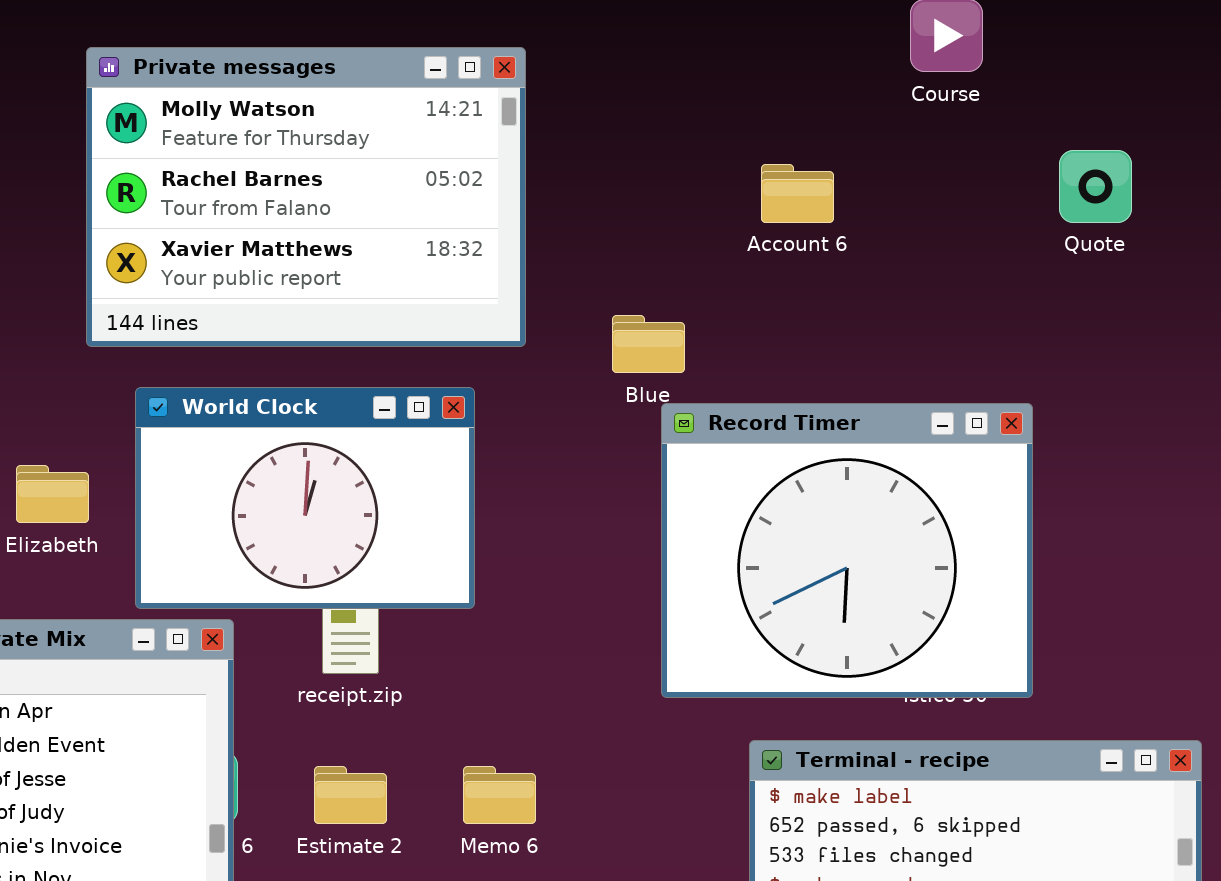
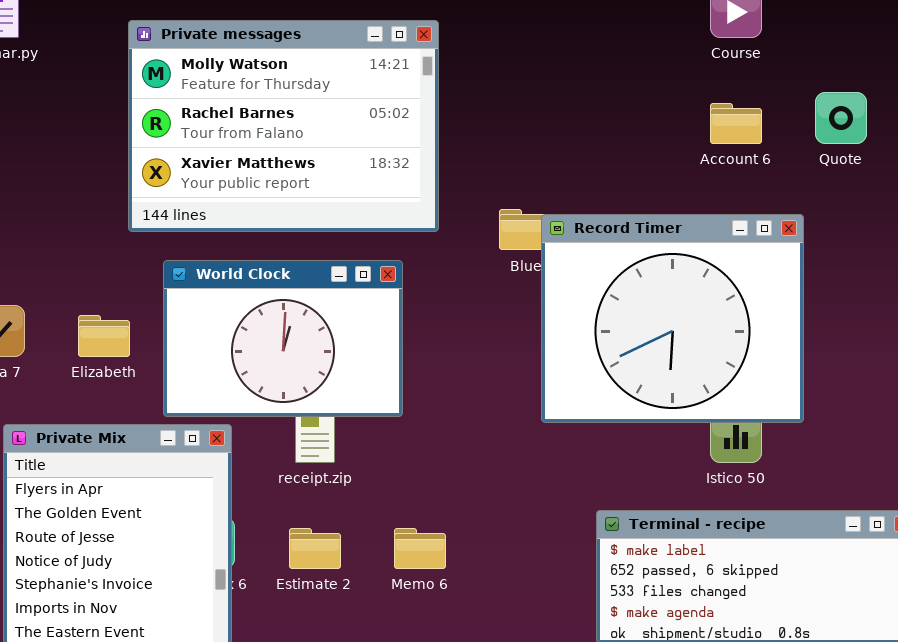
Account 6: [761,164,834,223] -> [710,103,762,144], moved
Record Timer: [661,403,1033,698] -> [541,214,804,423], moved

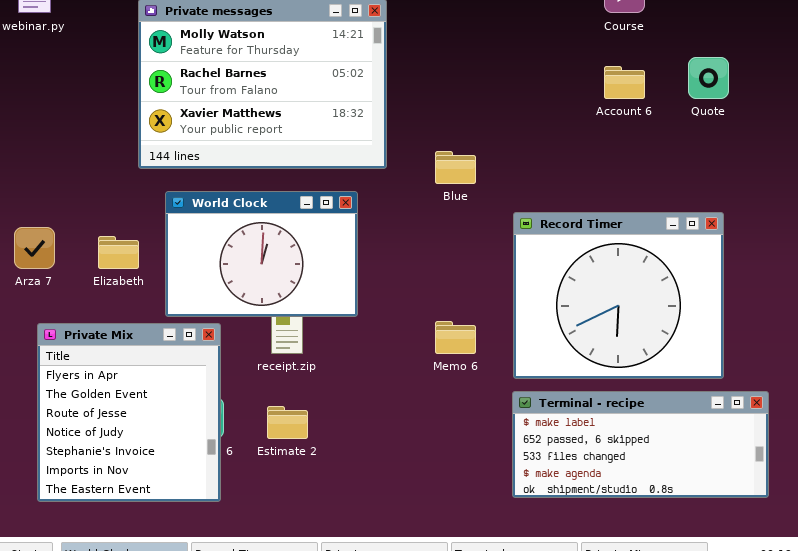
Record Timer: [541,214,804,423] -> [513,212,724,379], moved
Memo 6: [394,528,446,569] -> [435,321,476,354], moved

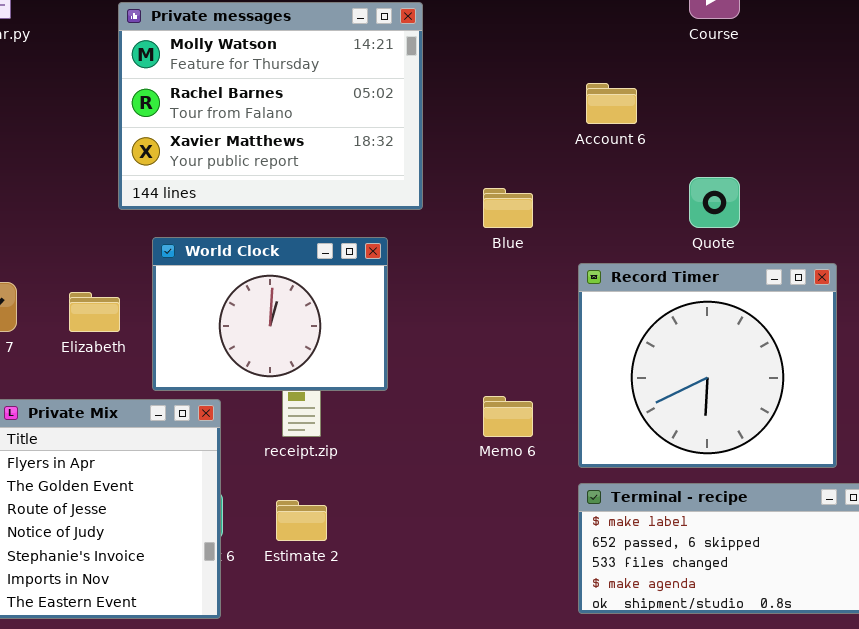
Quote: [688,57,729,99] -> [689,177,740,228], moved
Account 6: [604,66,645,99] -> [586,83,637,124], moved

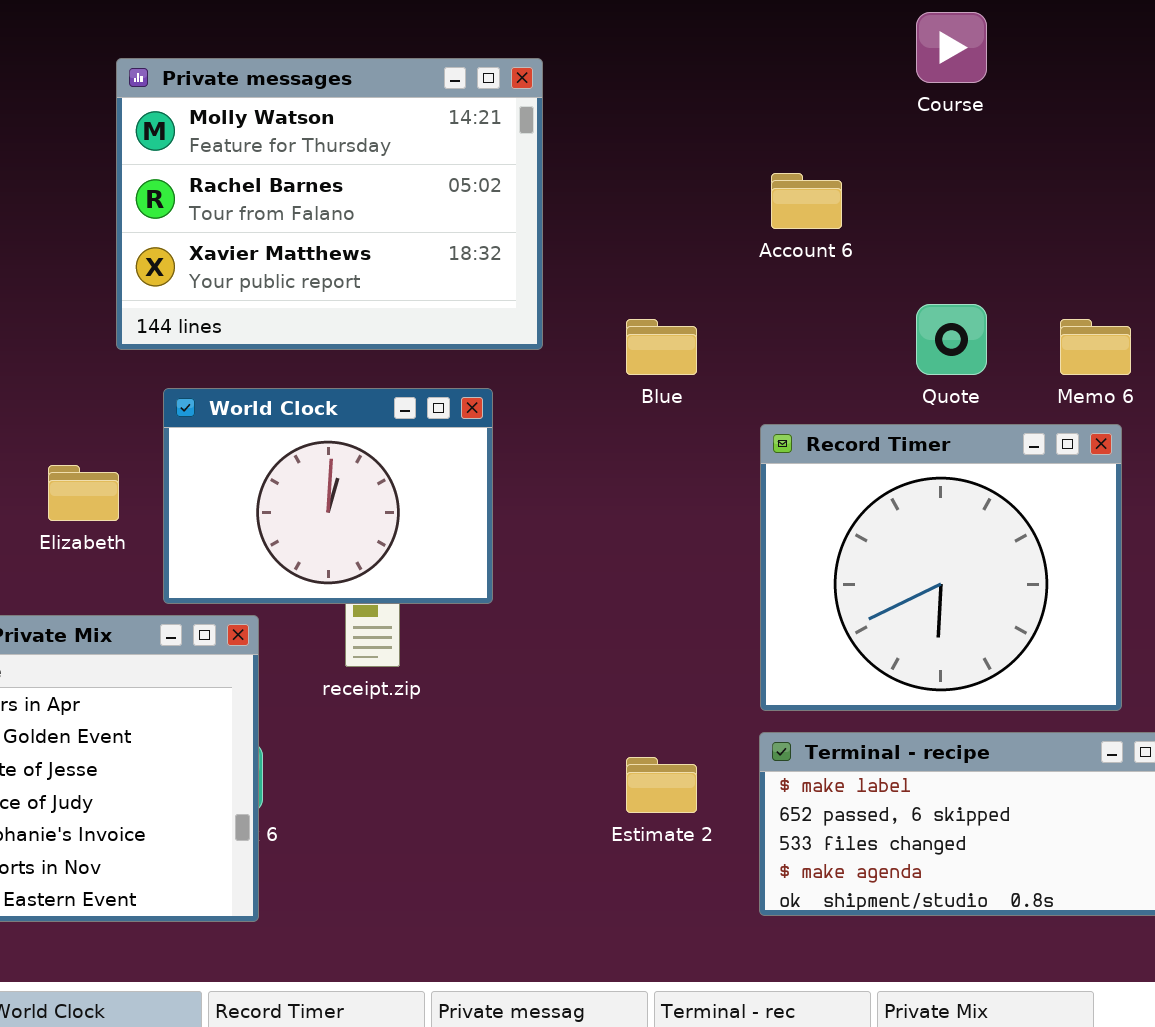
Memo 6: [483,396,533,437] -> [1060,319,1131,375], moved
Estimate 2: [276,500,327,541] -> [626,757,697,813], moved

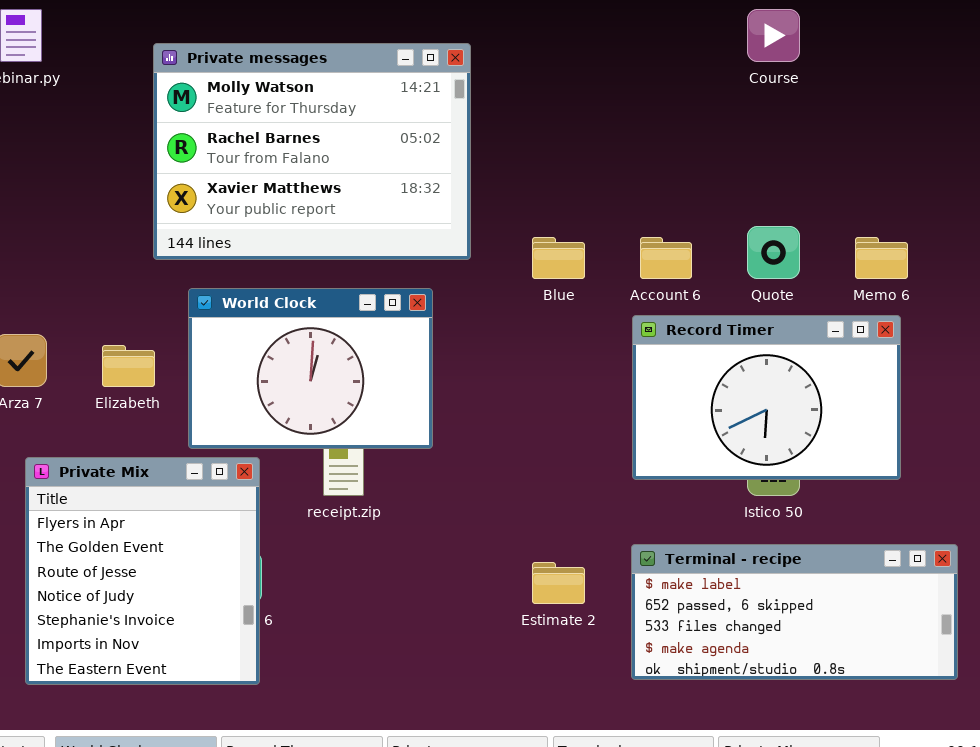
Account 6: [771,173,842,229] -> [640,237,692,279], moved
Record Timer: [760,424,1122,711] -> [632,315,901,480], resized

